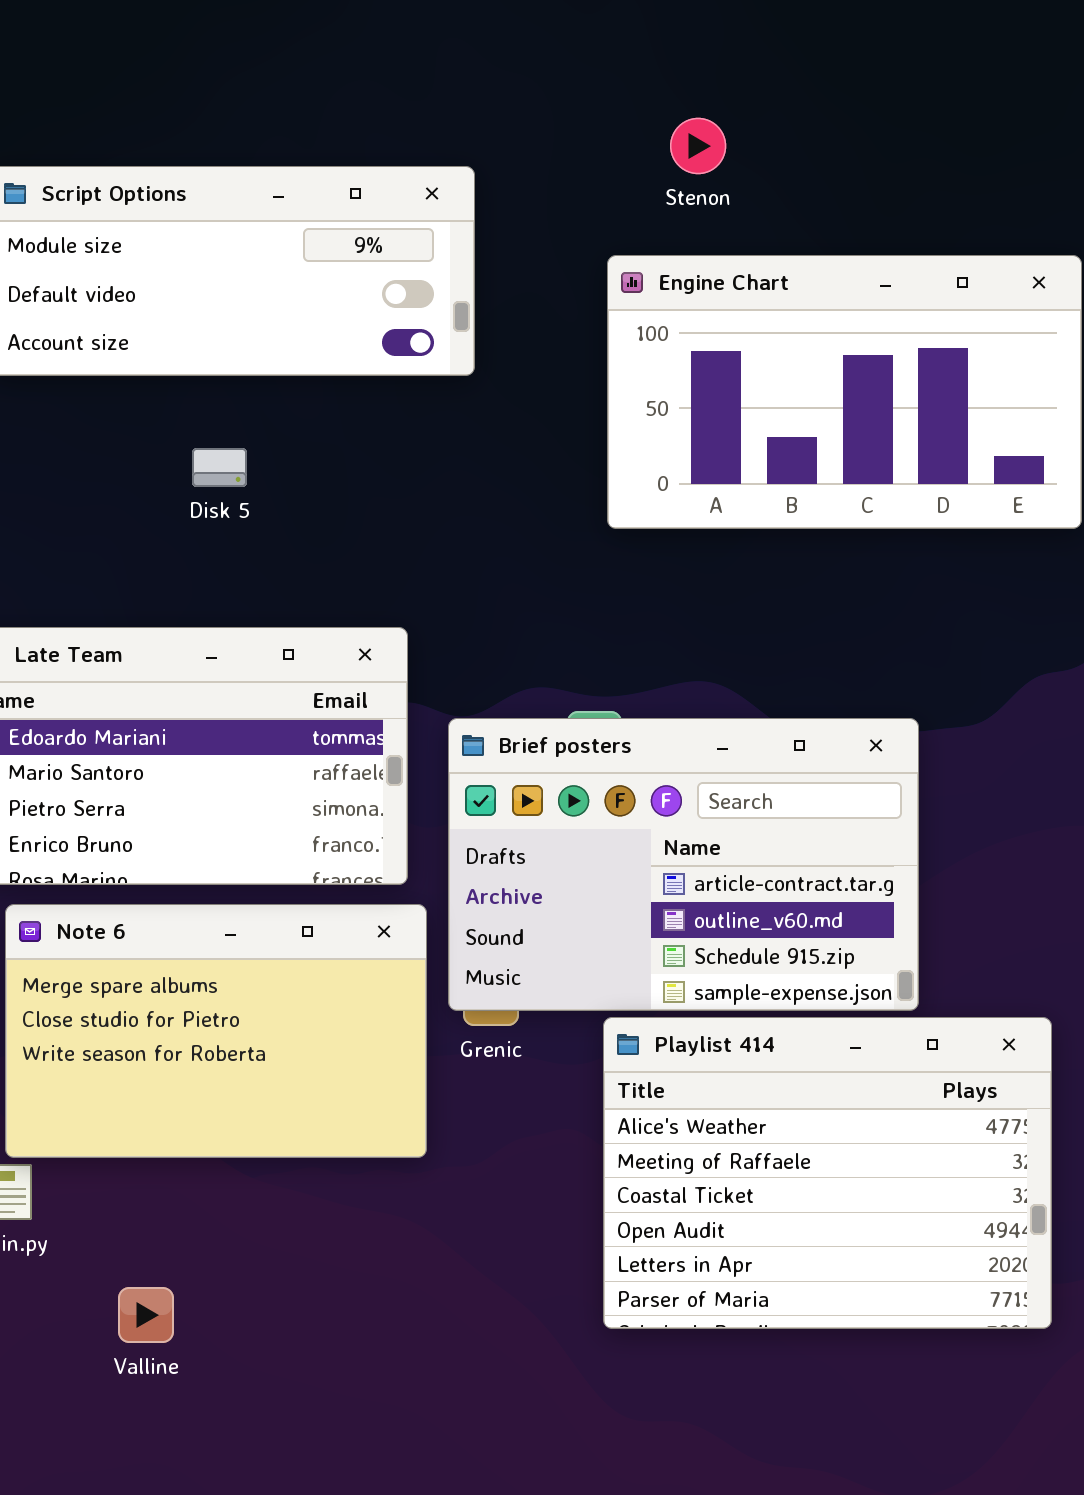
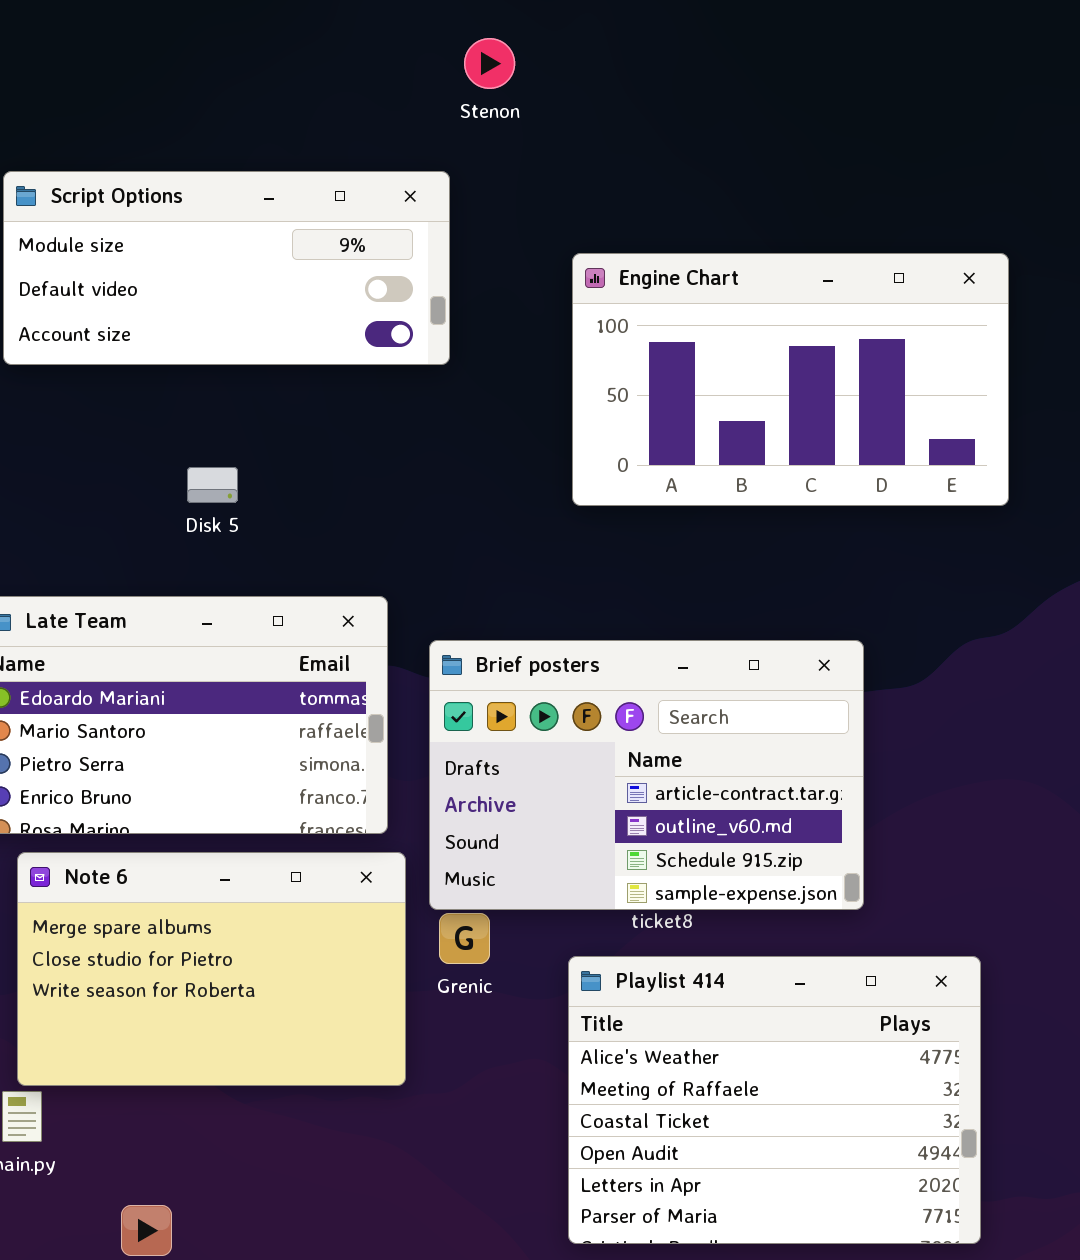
Stenon: [670,118,726,174] -> [464,38,515,89], moved
Disk 5: [192,448,247,487] -> [187,467,238,503], moved
Brief posters: [448,718,919,1011] -> [429,640,864,910], moved

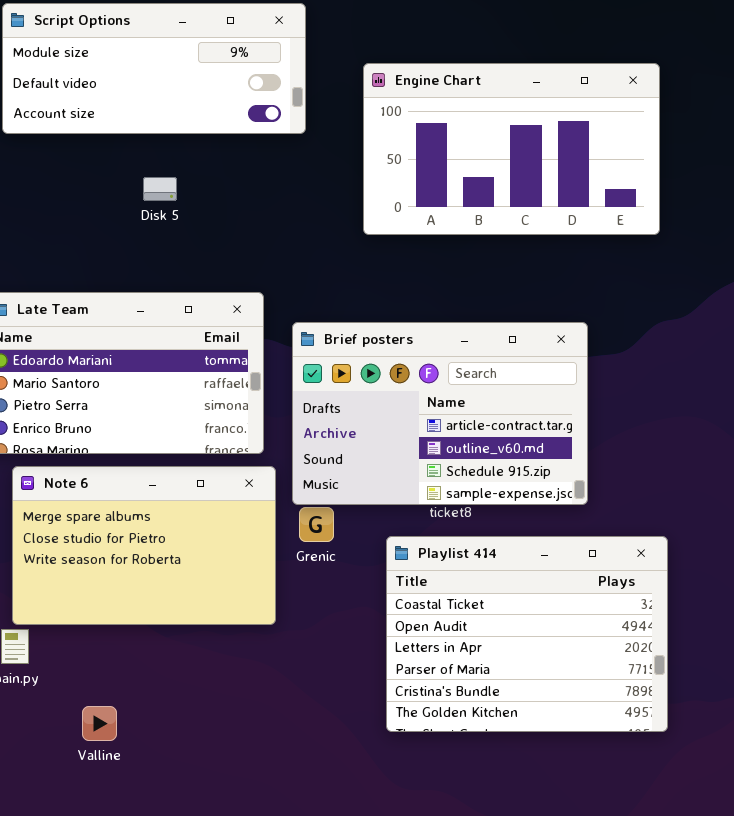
Engine Chart: [572,253,1009,506] -> [363,63,660,235], moved
Disk 5: [187,467,238,503] -> [143,177,177,201], moved
Playlist 414: [568,956,981,1244] -> [386,536,668,732], scrolled down 2 rows

